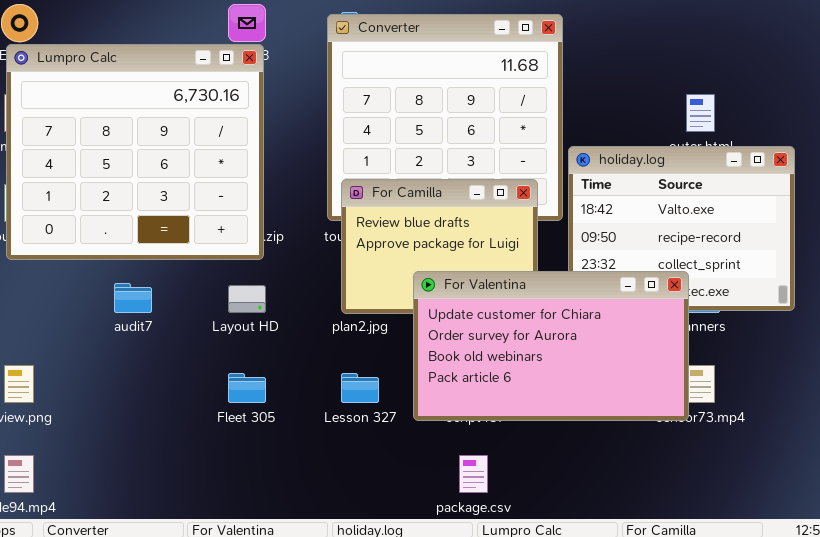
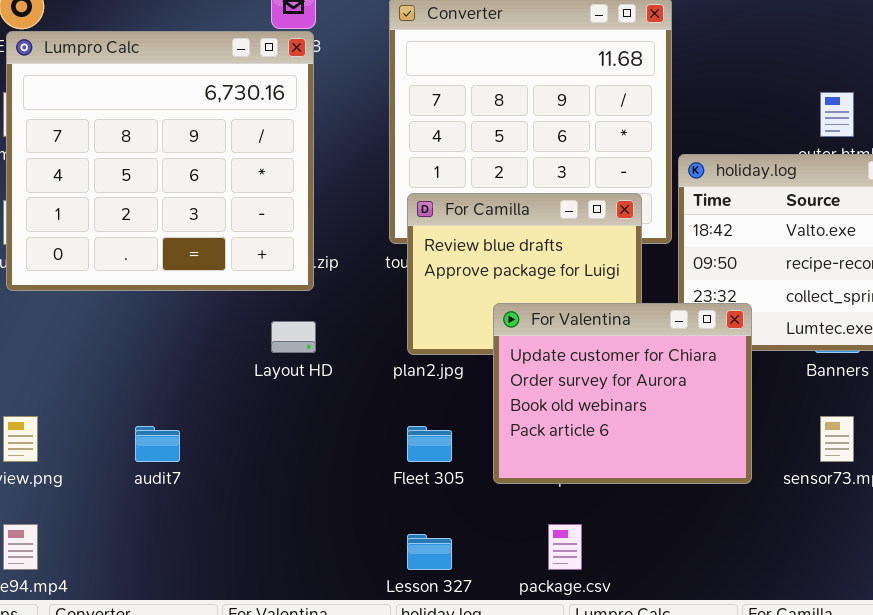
For Valentina: [413,271,689,421] -> [493,303,752,484], resized
audit7: [114,283,152,313] -> [135,426,180,462], moved
Fleet 305: [228,373,266,403] -> [407,426,452,462], moved
Lesson 327: [341,373,379,403] -> [407,534,452,570], moved

